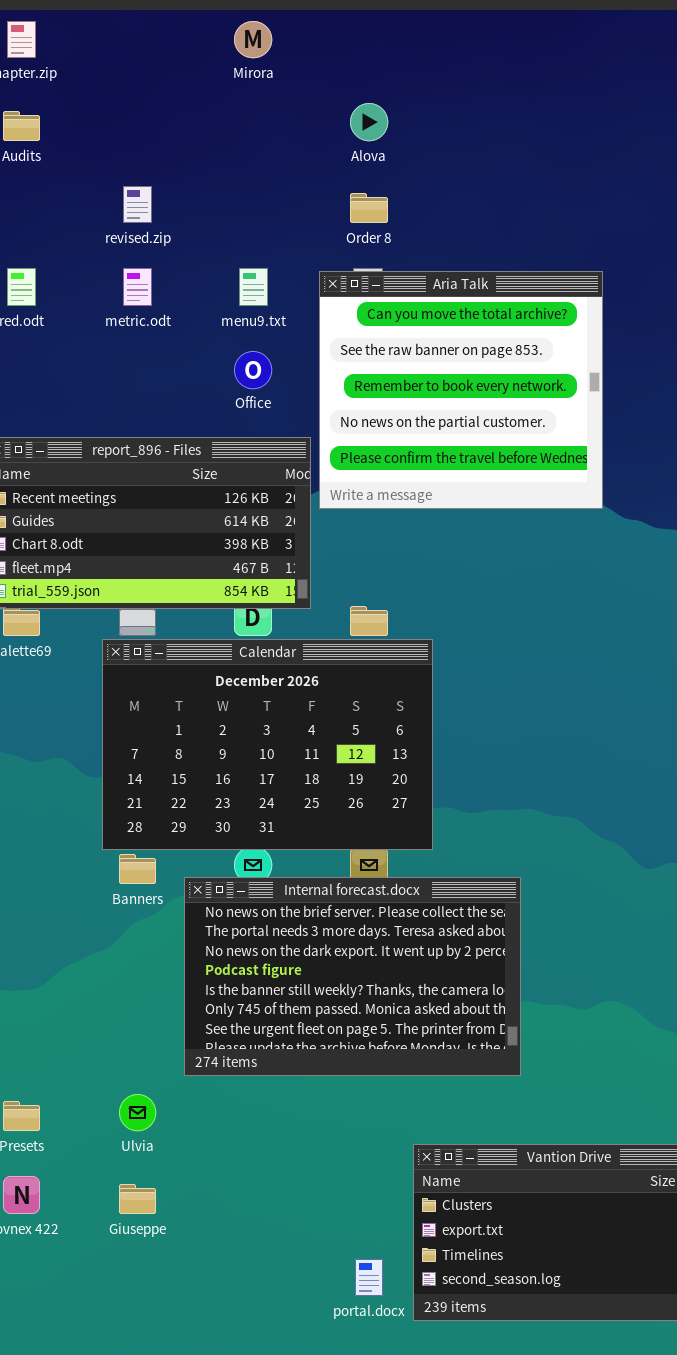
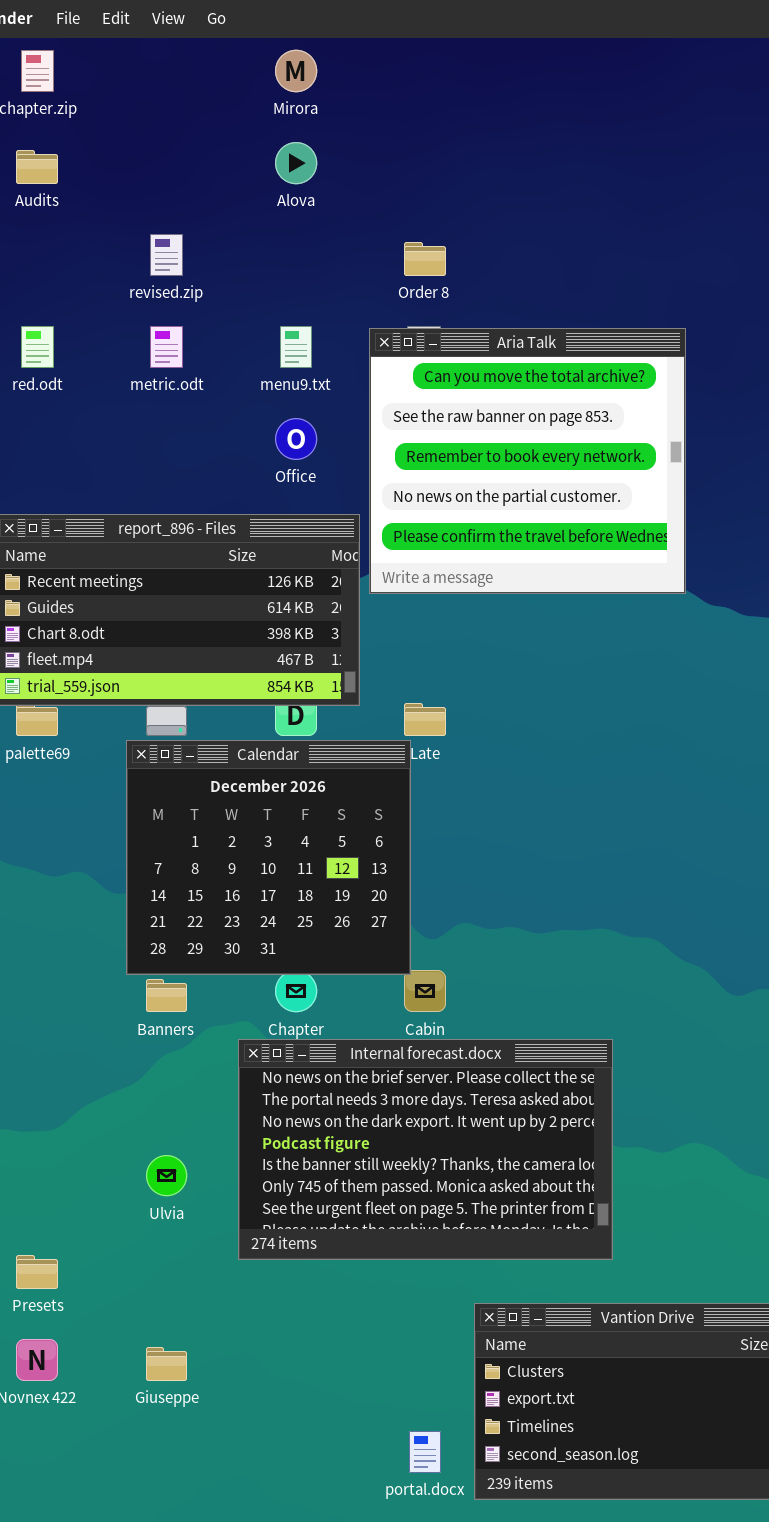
Alova: [350,103,388,141] -> [275,142,317,184], moved
Calendar: [102,639,433,850] -> [126,740,411,975], resized
Internal forecast.docx: [184,877,521,1076] -> [238,1039,613,1260], moved
Ulvia: [119,1094,156,1131] -> [146,1155,187,1196], moved

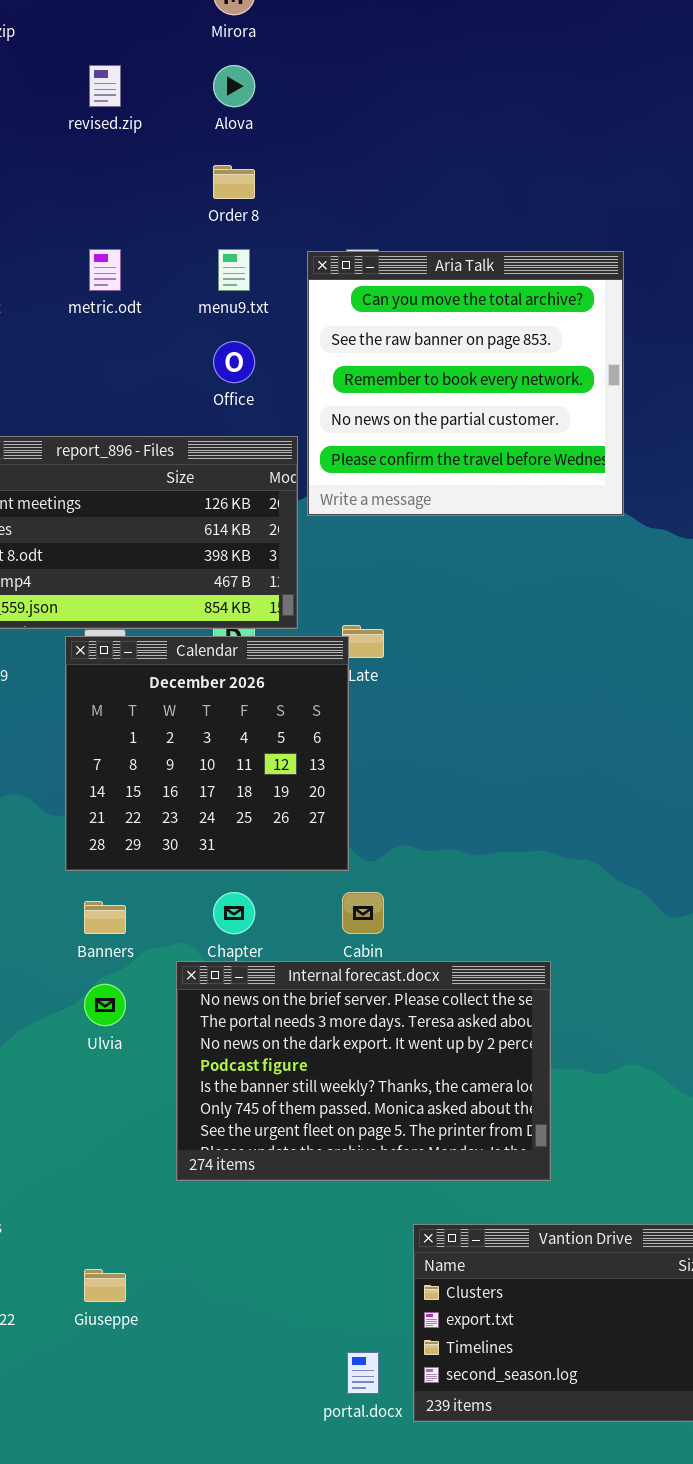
revised.zip: [150,234,183,276] -> [89,65,121,107], moved
Order 8: [404,242,446,276] -> [213,165,255,199], moved
Calendar: [126,740,411,975] -> [65,636,349,871], moved
Ulvia: [146,1155,187,1196] -> [84,984,126,1026], moved

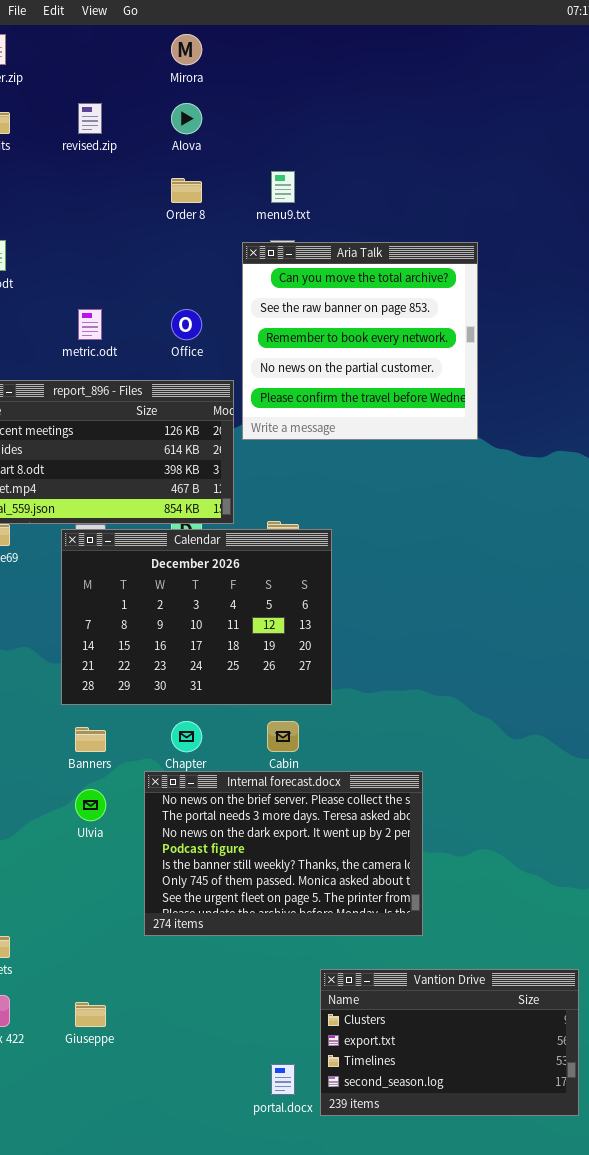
metric.odt: [89,249,121,291] -> [78,309,102,340], moved
menu9.txt: [218,249,250,291] -> [271,171,295,203], moved
Calendar: [65,636,349,871] -> [61,529,332,705], resized

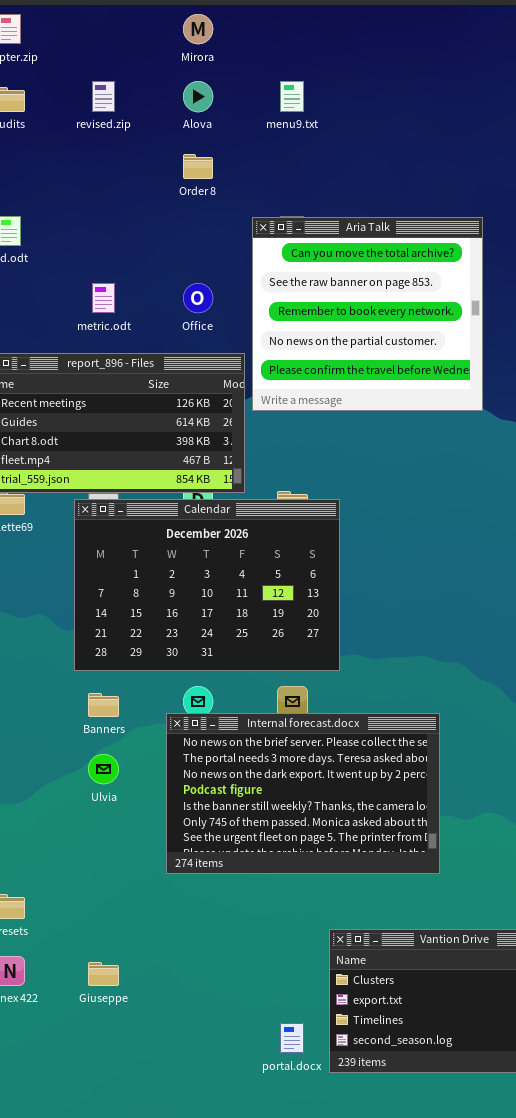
menu9.txt: [271,171,295,203] -> [280,81,304,112], moved
Internal forecast.docx: [144,771,423,936] -> [166,713,440,874], moved

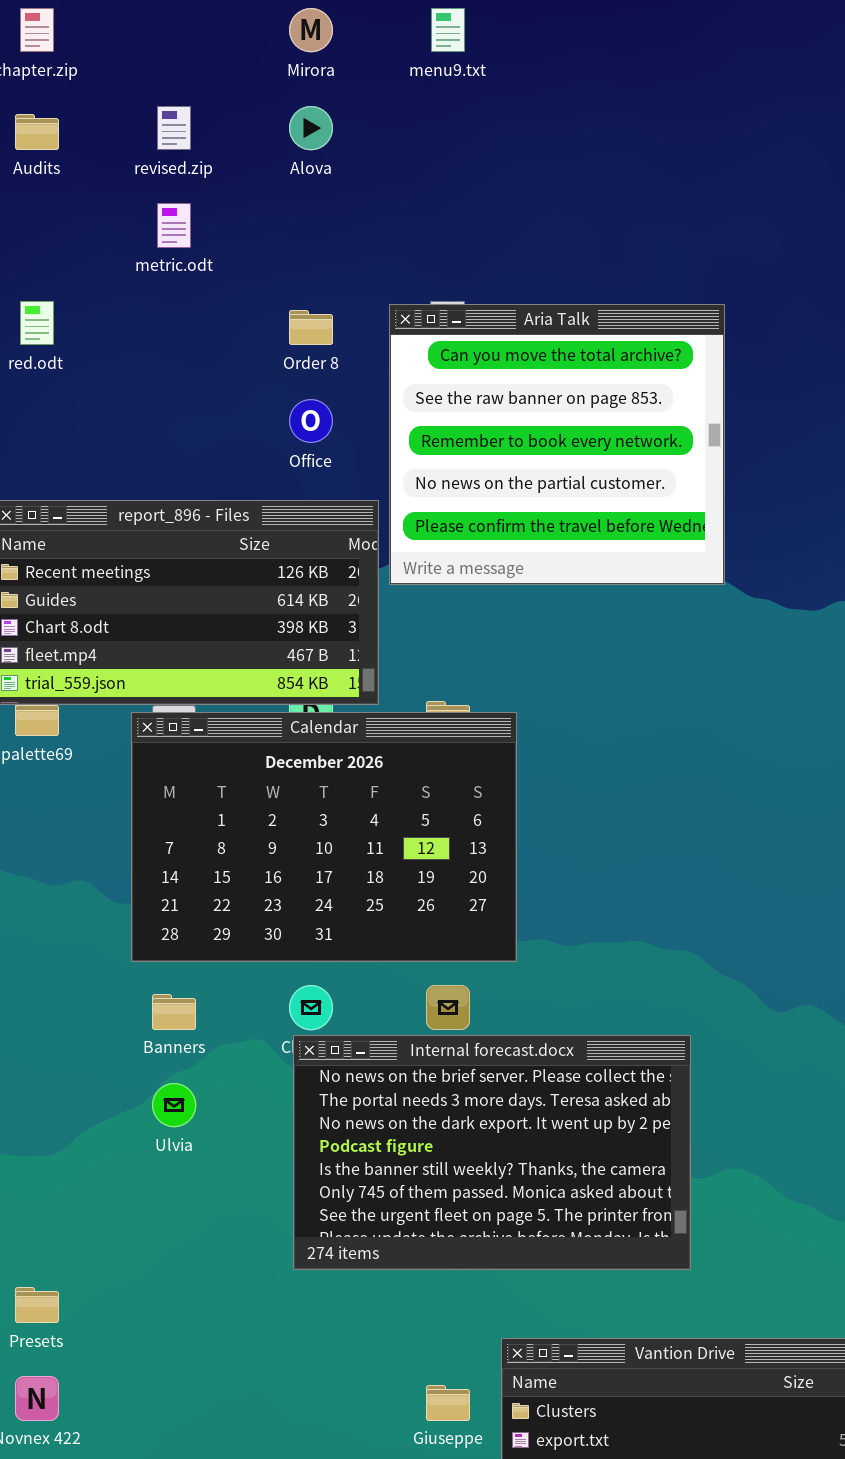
menu9.txt: [280,81,304,112] -> [431,8,465,52], moved
Order 8: [183,154,213,179] -> [289,310,333,345], moved
metric.odt: [92,283,115,313] -> [157,203,191,248], moved
Internal forecast.docx: [166,713,440,874] -> [293,1035,691,1270], moved
Giuseppe: [88,962,119,986] -> [426,1385,470,1421], moved

